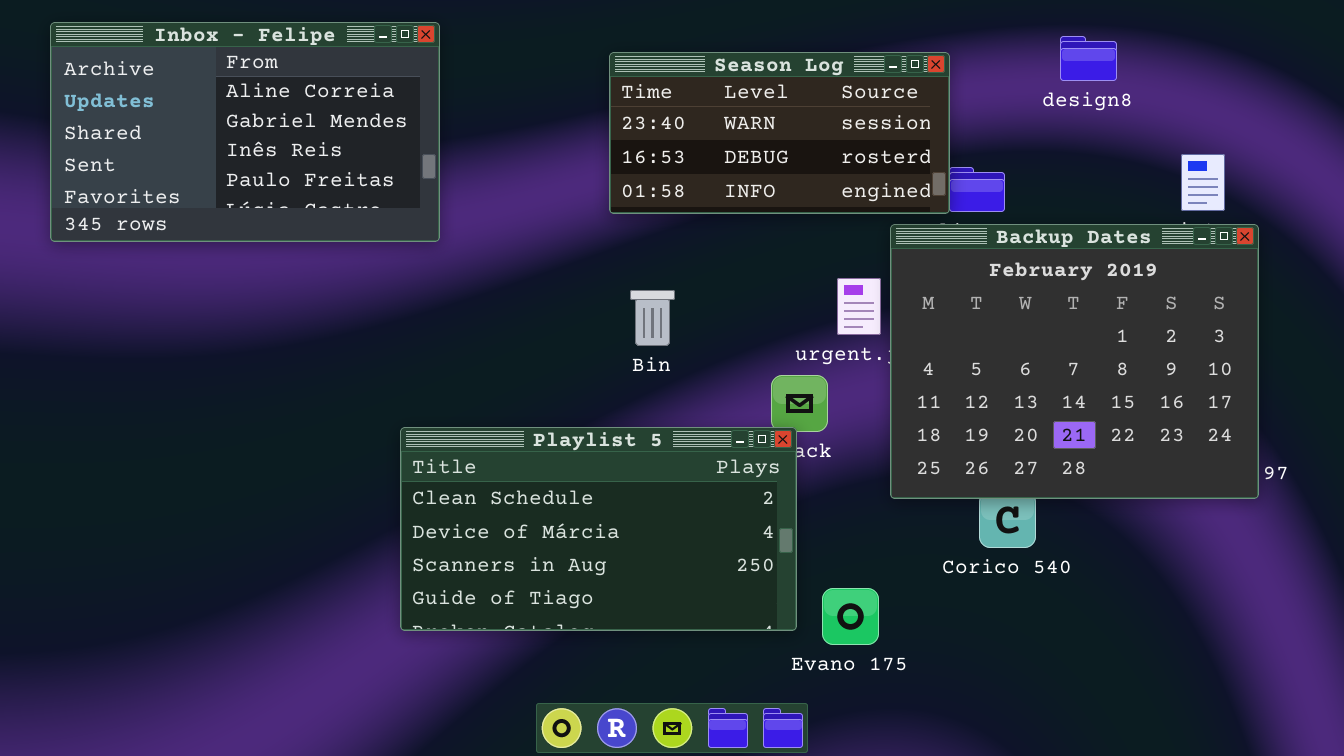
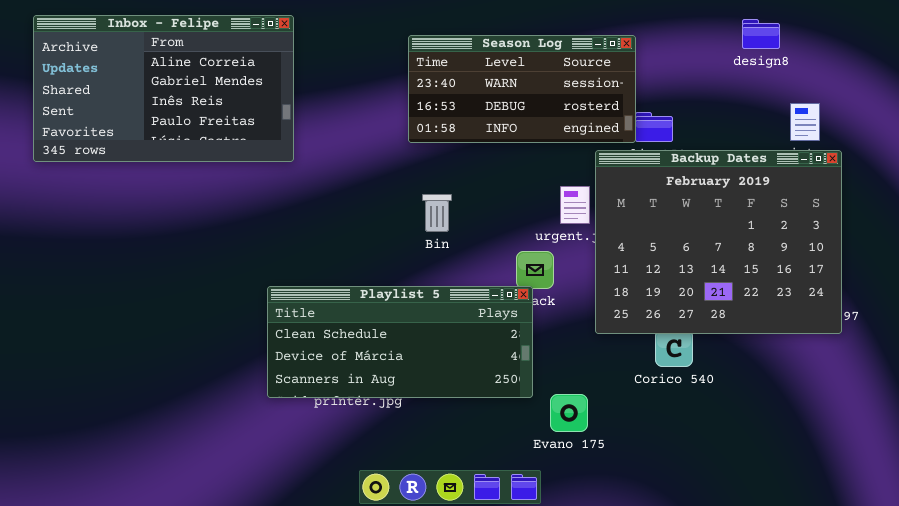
design8: [1060,36,1117,81] -> [742,19,780,49], moved
Playlist 5: [400,427,797,631] -> [267,286,533,398], resized

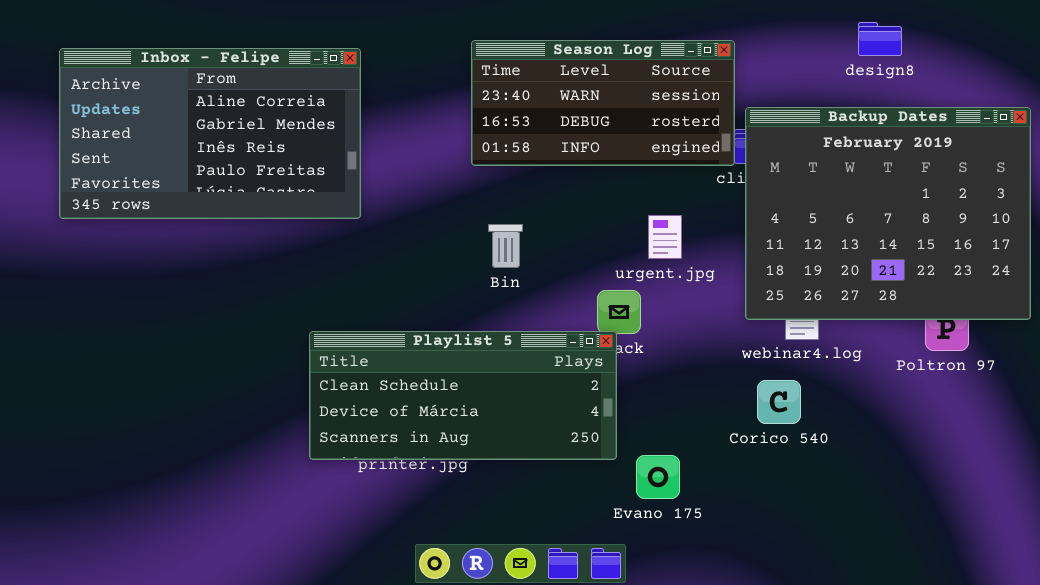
Inbox - Felipe: [33,15,294,162] -> [59,48,361,219], moved
Backup Dates: [595,150,842,334] -> [745,107,1031,320], moved

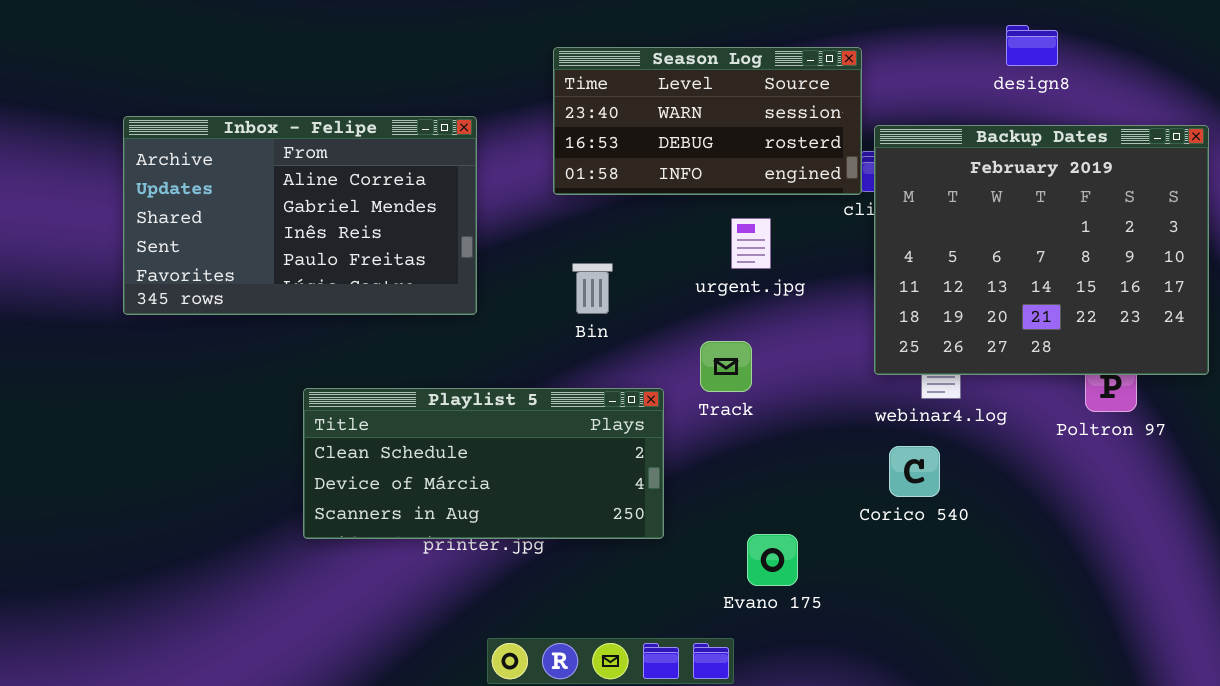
Inbox - Felipe: [59,48,361,219] -> [123,116,477,315], moved
urgent.jpg: [648,215,682,259] -> [731,218,771,269], moved
Playlist 5: [309,331,617,460] -> [303,388,664,539], moved

